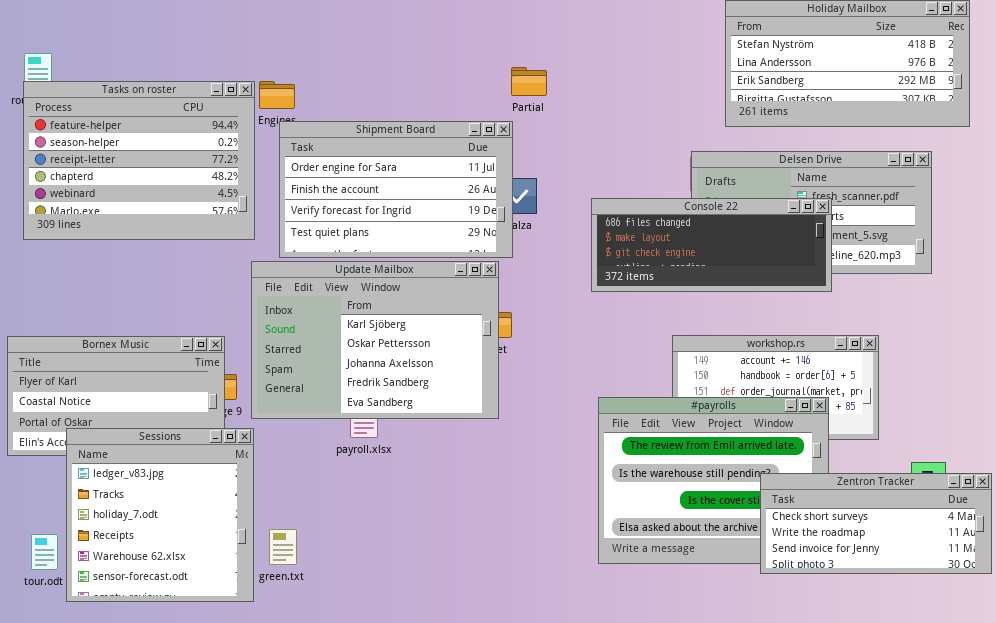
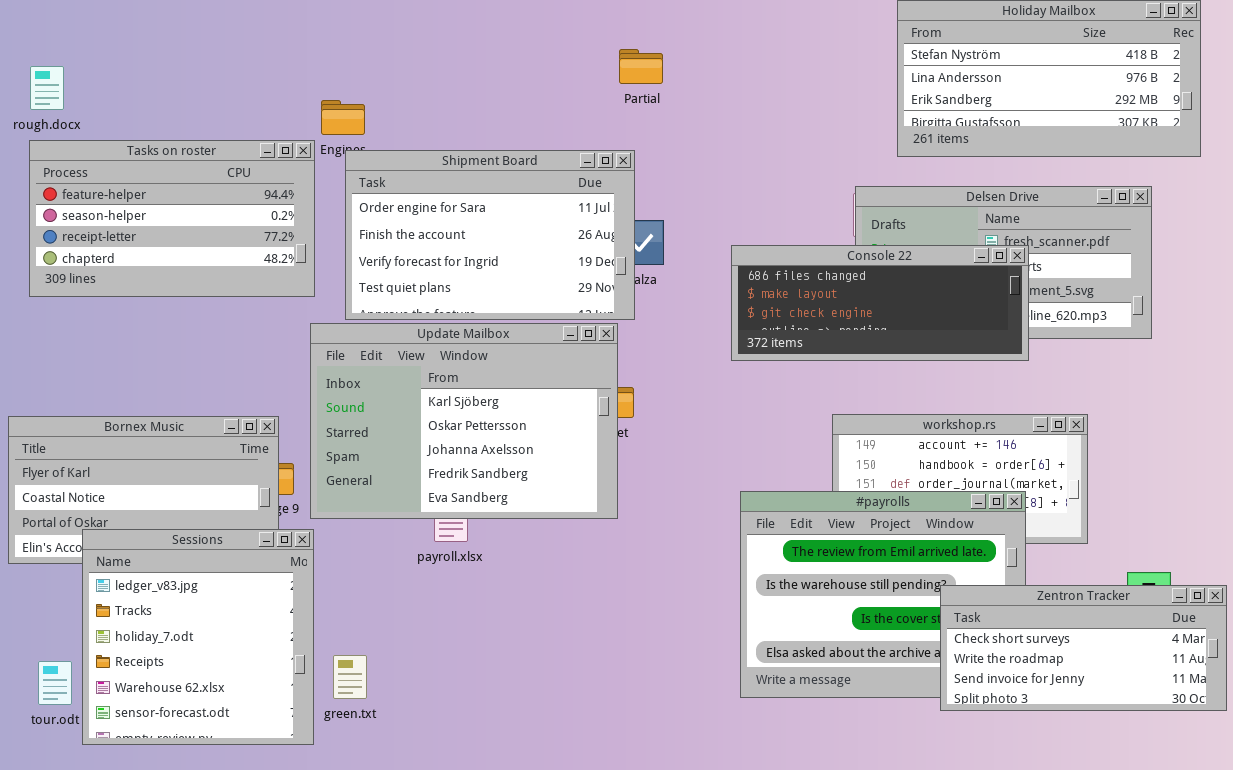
Partial: [511,67,547,96] -> [619,49,663,84], moved
Tasks on roster: [23,81,255,240] -> [29,140,315,297], resized

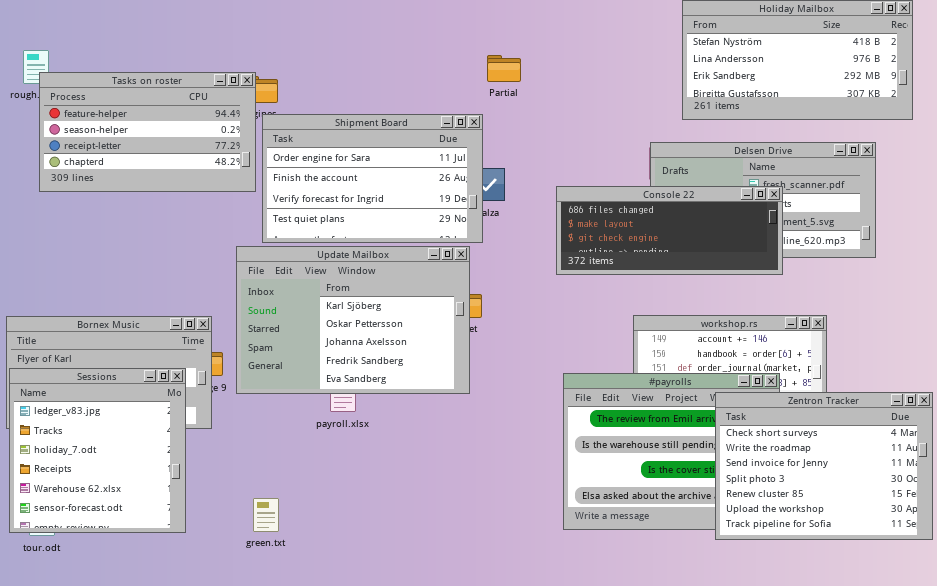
Partial: [619,49,663,84] -> [487,55,521,82], moved
Tasks on roster: [29,140,315,297] -> [39,72,256,192], moved
Sessions: [82,529,314,745] -> [9,368,186,533], moved
Zentron Tracker: [940,585,1227,711] -> [715,392,933,540], resized

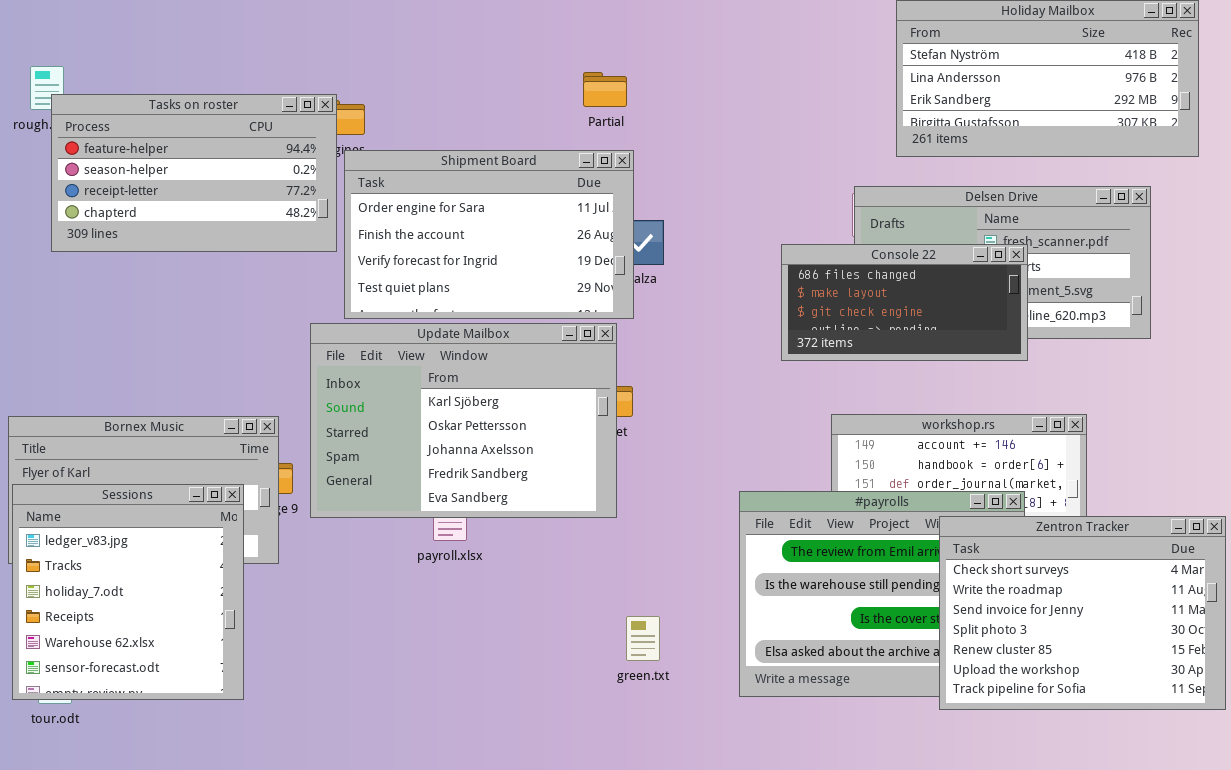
Partial: [487,55,521,82] -> [583,72,627,107], moved
Console 22: [556,186,783,275] -> [781,244,1028,361], resized
green.txt: [253,498,279,532] -> [626,616,660,661], moved

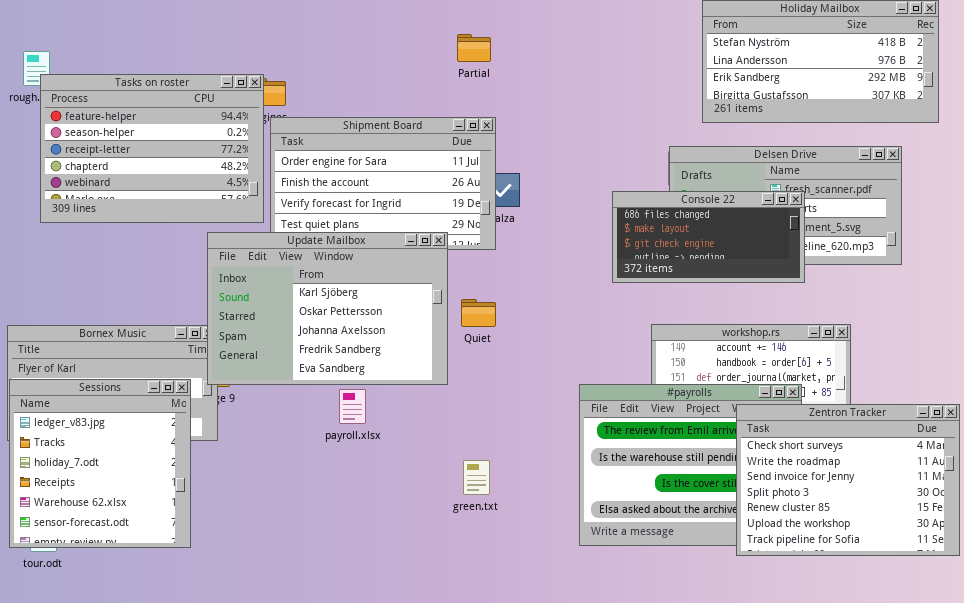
Partial: [583,72,627,107] -> [457,34,491,62], moved
Tasks on roster: [51,94,337,252] -> [40,74,264,223], resized
Update Mailbox: [310,323,617,518] -> [207,232,448,385], moved
green.txt: [626,616,660,661] -> [463,460,490,495], moved

